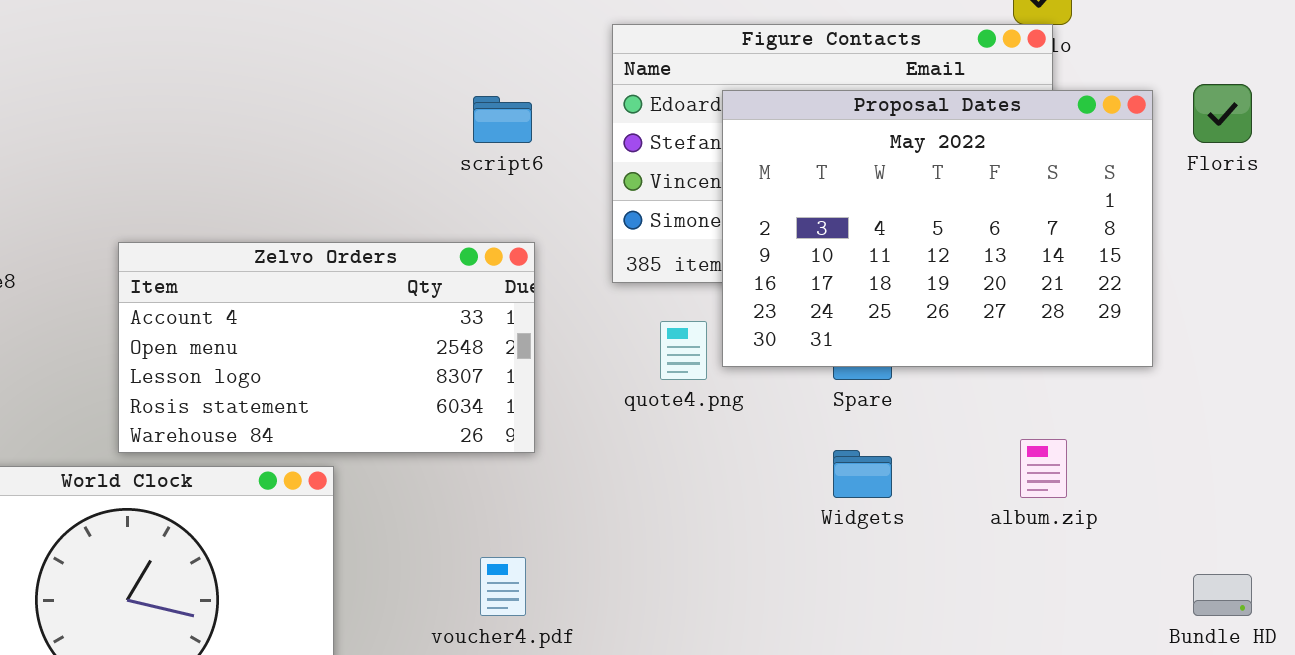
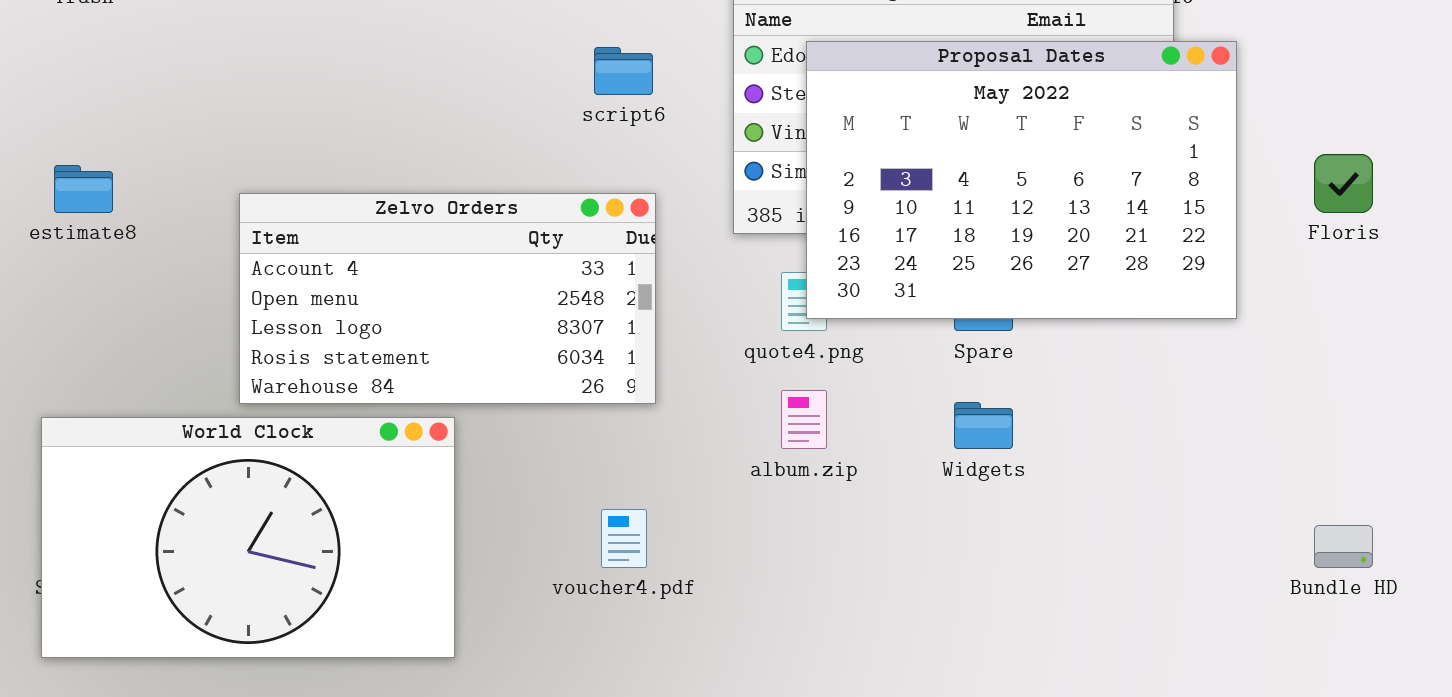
Floris: [1193,84,1252,143] -> [1314,154,1373,213], moved
Proposal Dates: [722,90,1153,367] -> [806,41,1237,319], moved
album.zip: [1020,439,1067,498] -> [781,390,827,449], moved

